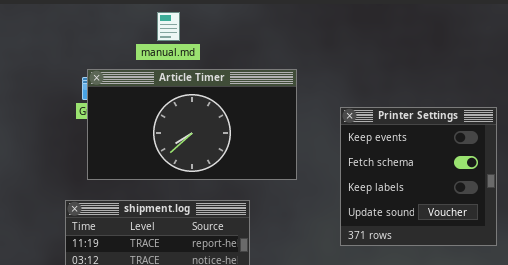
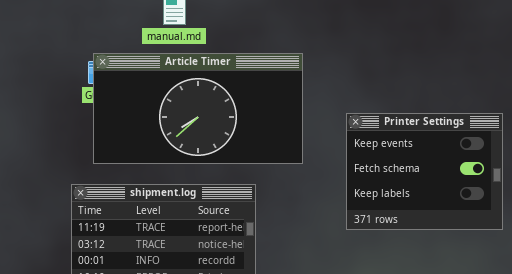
Printer Settings: [340,107,497,246] -> [346,113,503,230], resized

